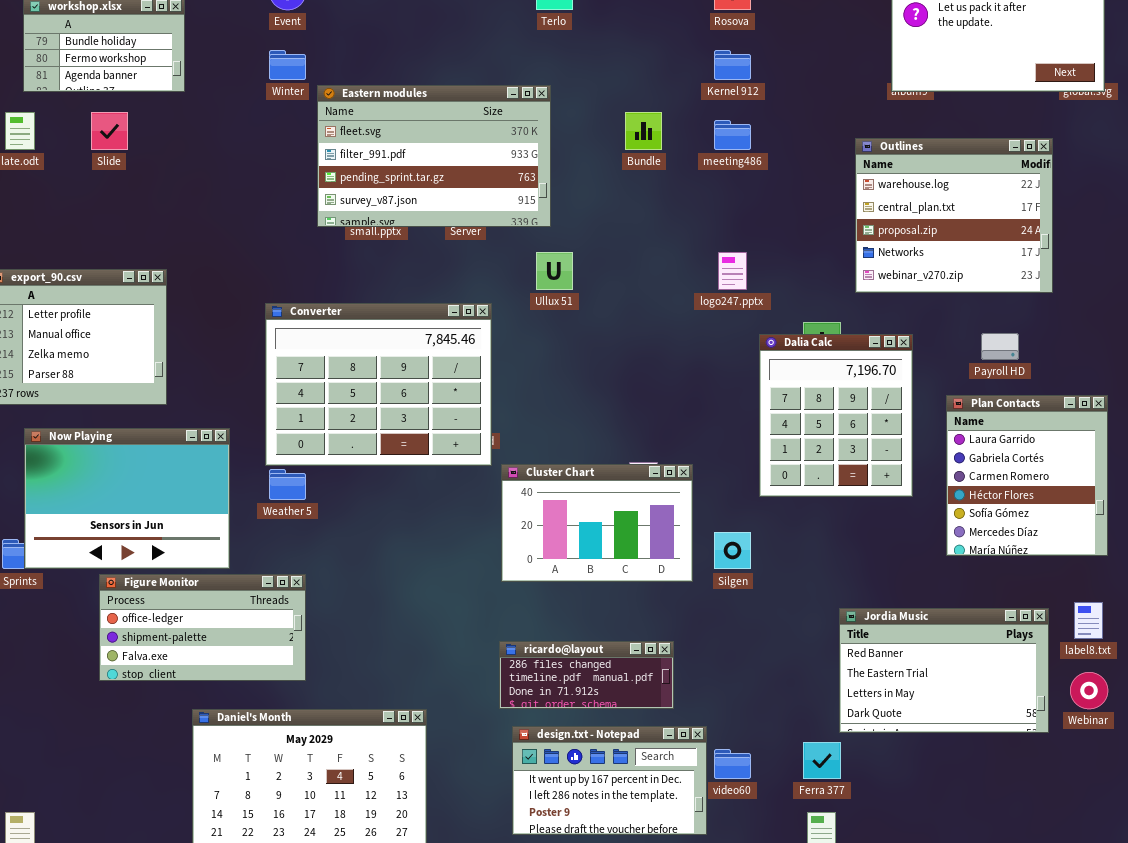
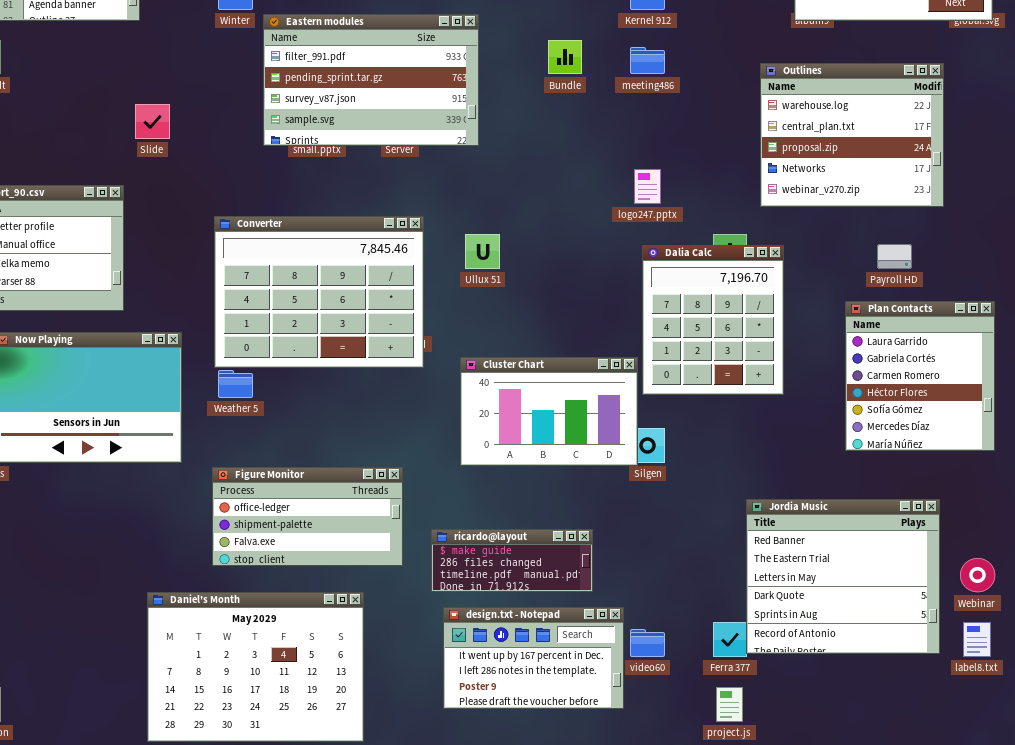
Eastern modules: [317,85,551,227] -> [263,14,479,146], scrolled down 1 row
Slide: [91,112,128,150] -> [135,104,170,139], moved
Ullux 51: [536,252,573,290] -> [465,234,500,269], moved
Dalia Calc: [759,334,913,497] -> [642,245,784,395], moved
Cluster Chart: [501,464,693,582] -> [460,357,638,466], moved
Figure Monitor: [99,574,306,681] -> [212,467,403,566], moved
label8.txt: [1074,602,1103,639] -> [963,622,991,657], moved
Jordia Music: [839,608,1049,733] -> [746,499,940,654], resized
ricardo@layout: [499,641,674,709] -> [431,529,593,592], scrolled up 1 row

